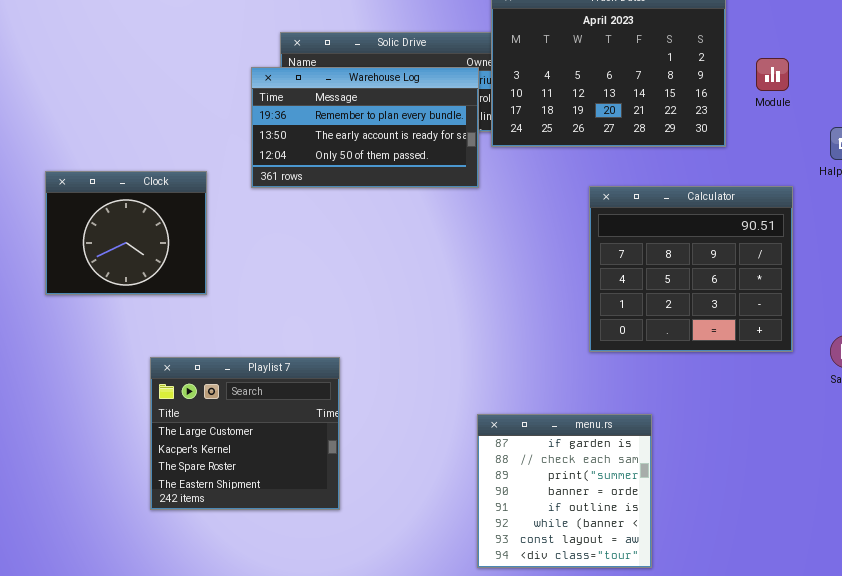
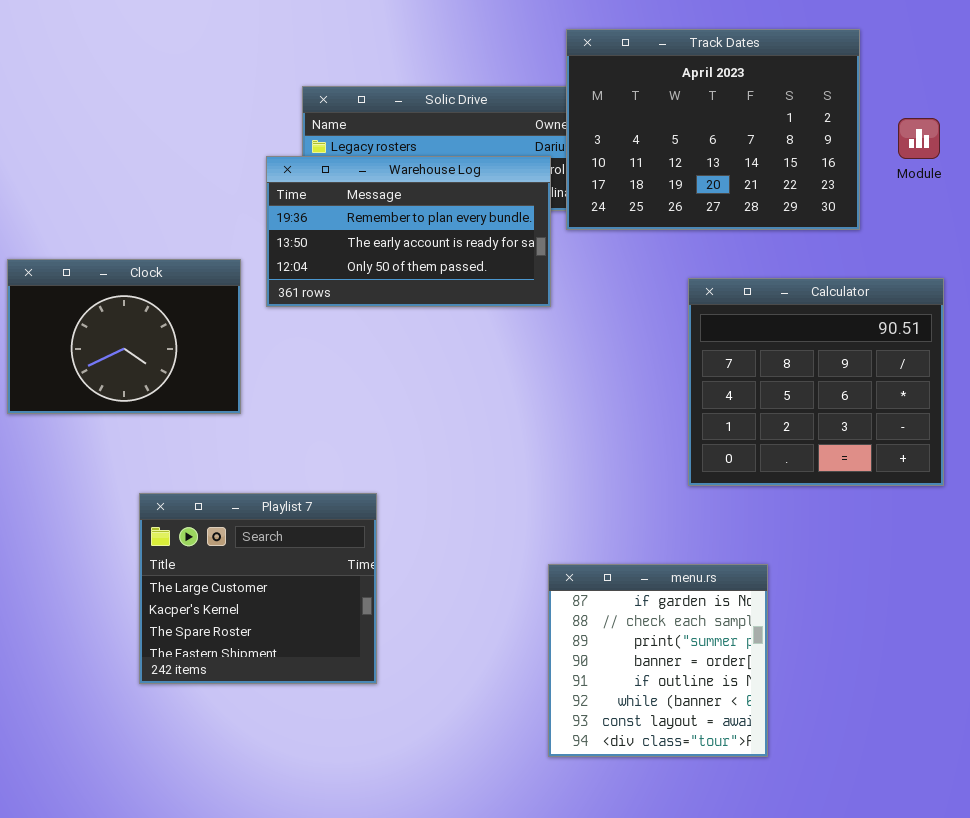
Warehouse Log: [251,67,479,188] -> [266,156,551,307], moved
Clock: [45,171,207,295] -> [7,259,241,414], resized

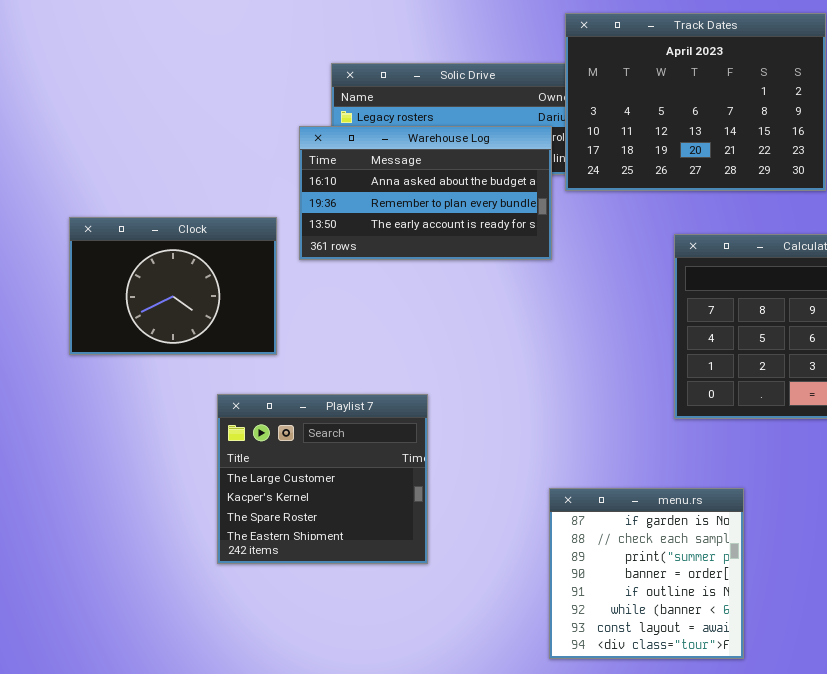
Warehouse Log: [266,156,551,307] -> [299,126,552,260], scrolled up 1 row
Playlist 7: [139,493,377,684] -> [217,394,428,564], moved

